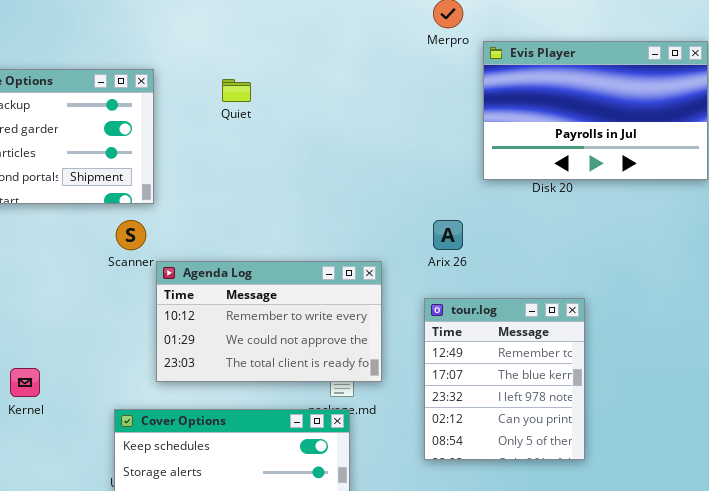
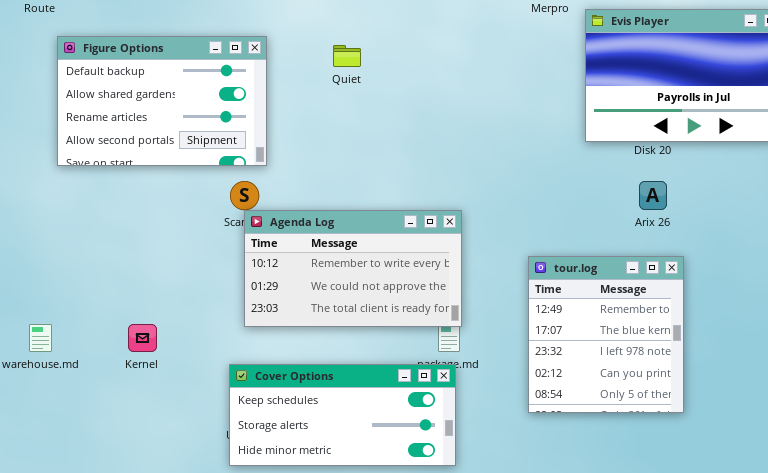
Arix 26: [433,220,463,250] -> [639,181,667,210], moved
Agenda Log: [156,261,382,382] -> [244,210,462,327], moved

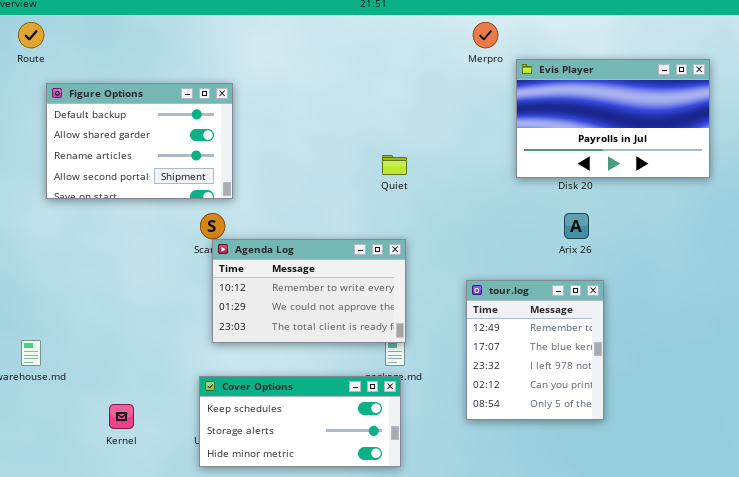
Quiet: [333,45,361,67] -> [382,155,407,175], moved
Kernel: [128,324,157,352] -> [109,404,134,429], moved

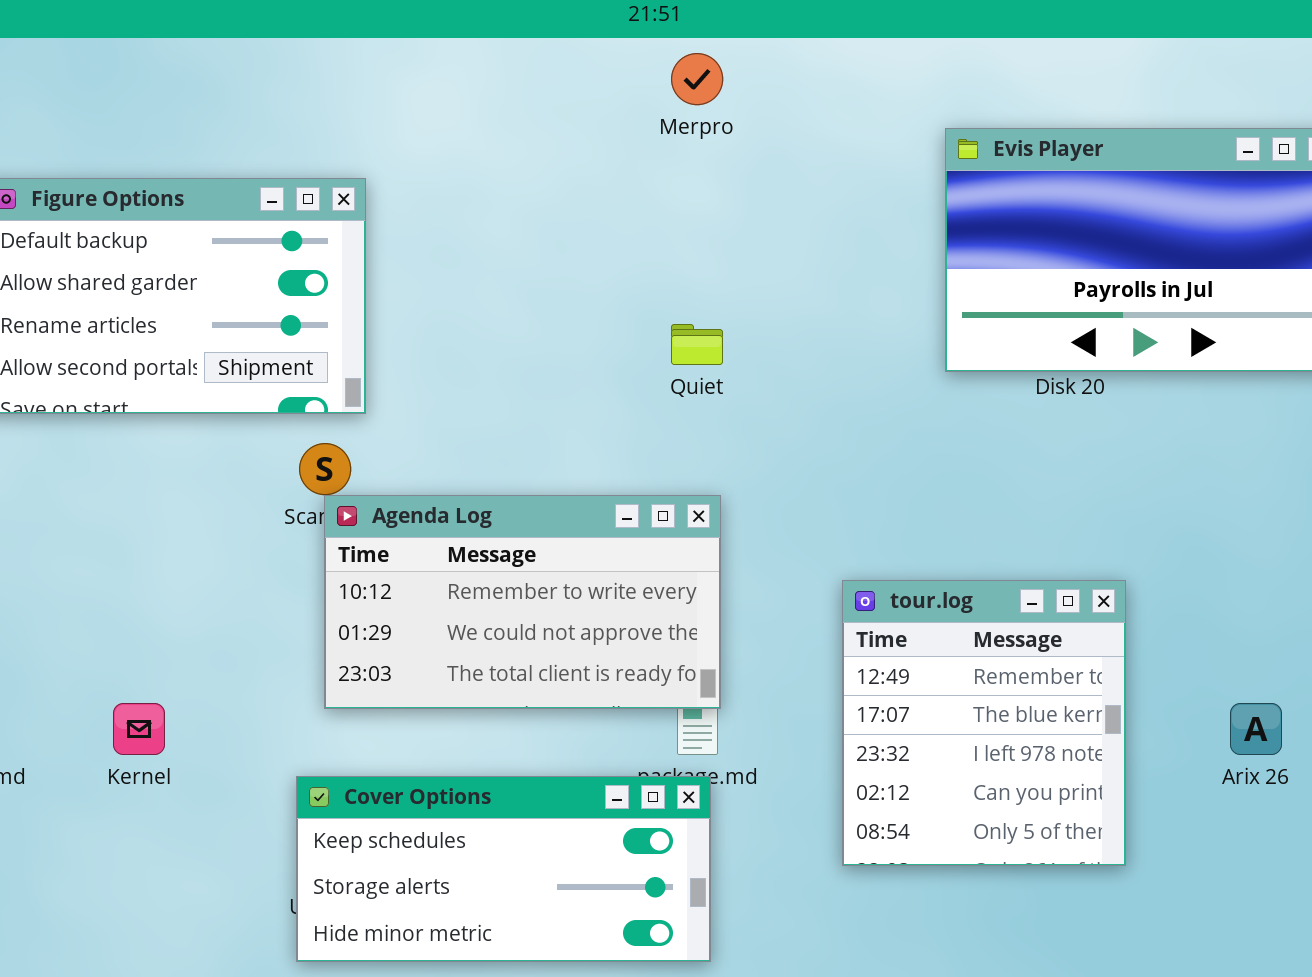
Merpro: [473,22,498,48] -> [671,53,723,105], moved
Arix 26: [564,213,589,239] -> [1230,703,1282,755], moved
Kernel: [109,404,134,429] -> [113,703,165,755], moved

